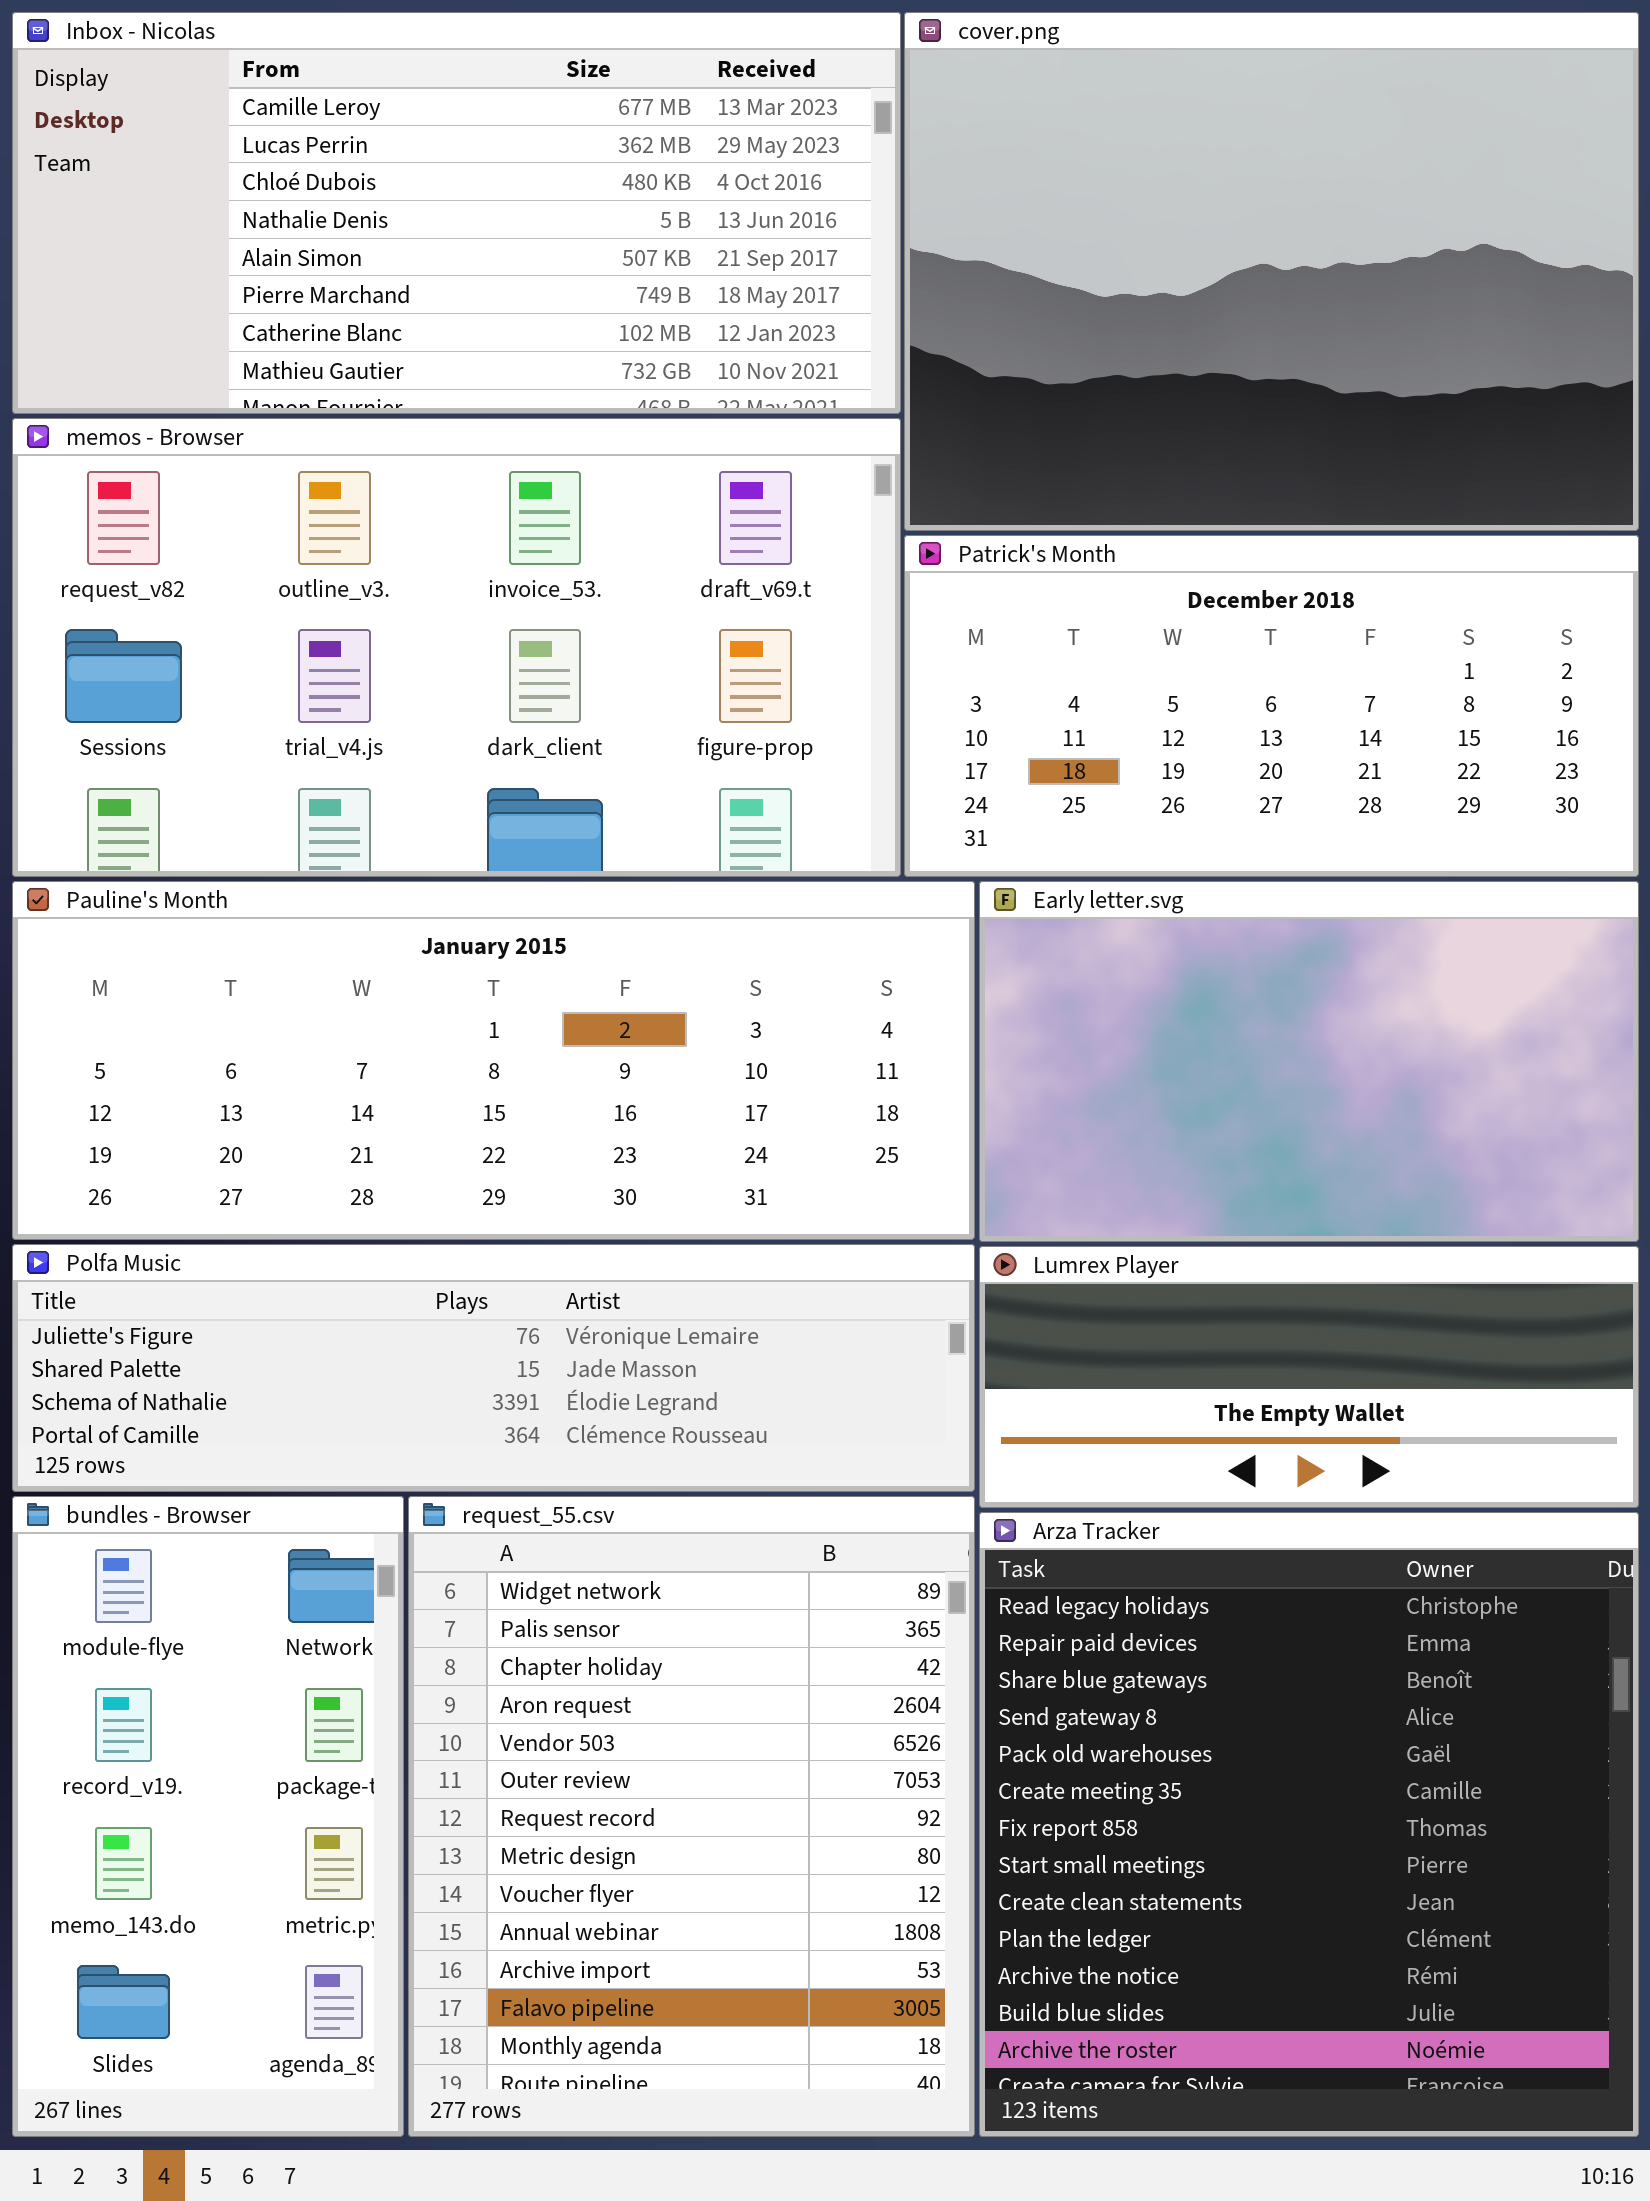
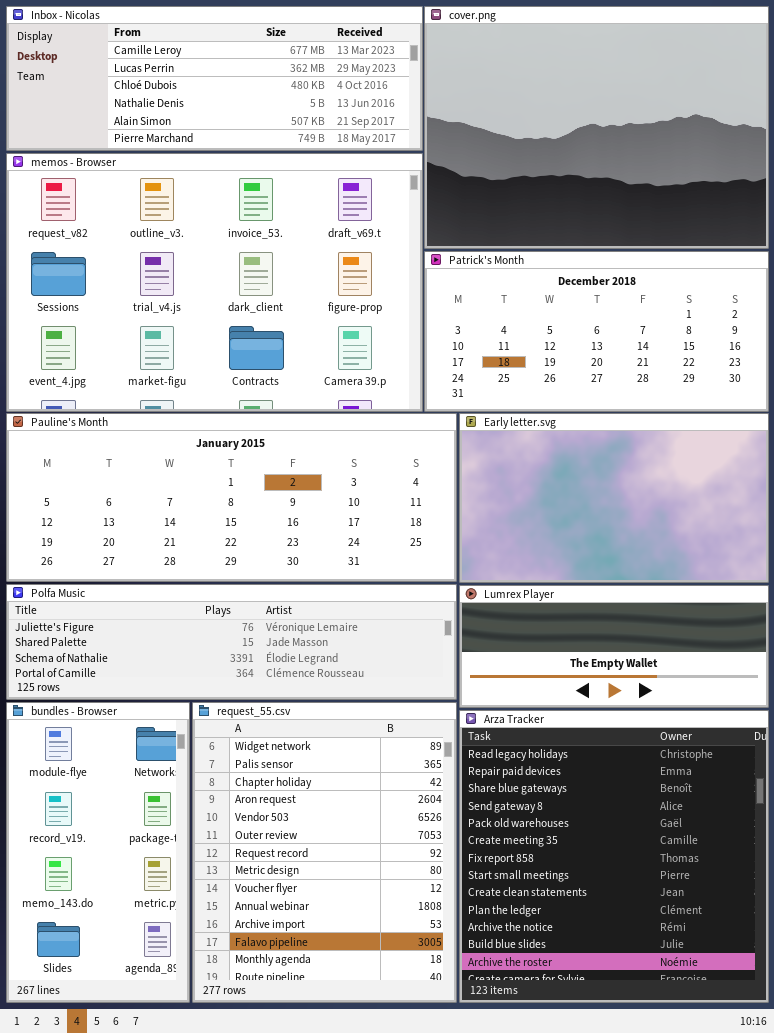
Inbox - Nicolas: [12,12,901,414] -> [6,6,423,151], resized
memos - Browser: [12,418,901,877] -> [6,153,423,412], resized

